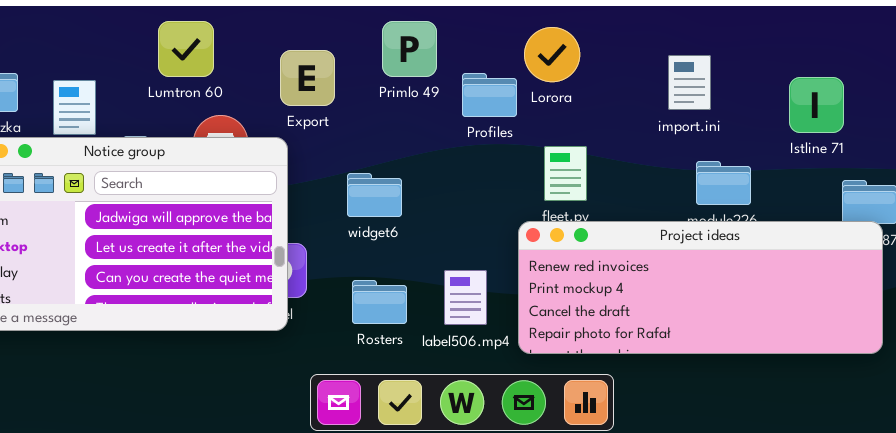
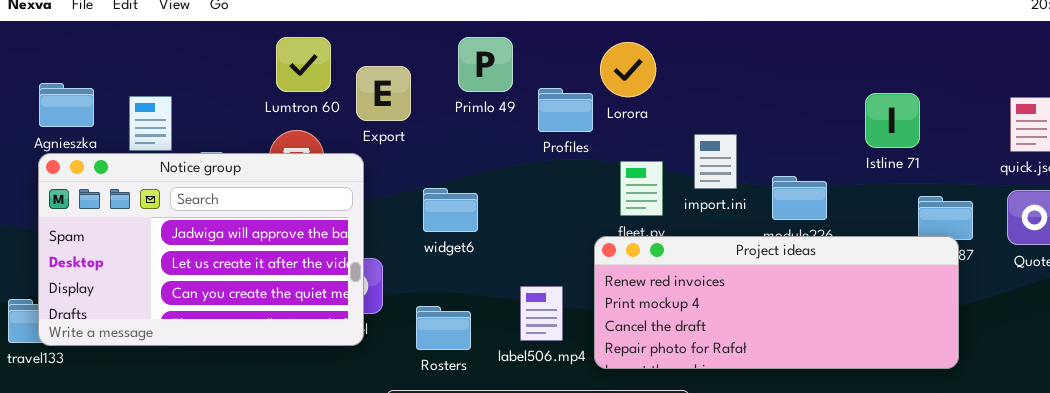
Lumtron 60: [158,21,214,77] -> [276,37,331,92], moved
import.ini: [668,55,711,110] -> [694,134,737,189], moved
Rosters: [352,280,407,324] -> [416,306,471,350], moved

